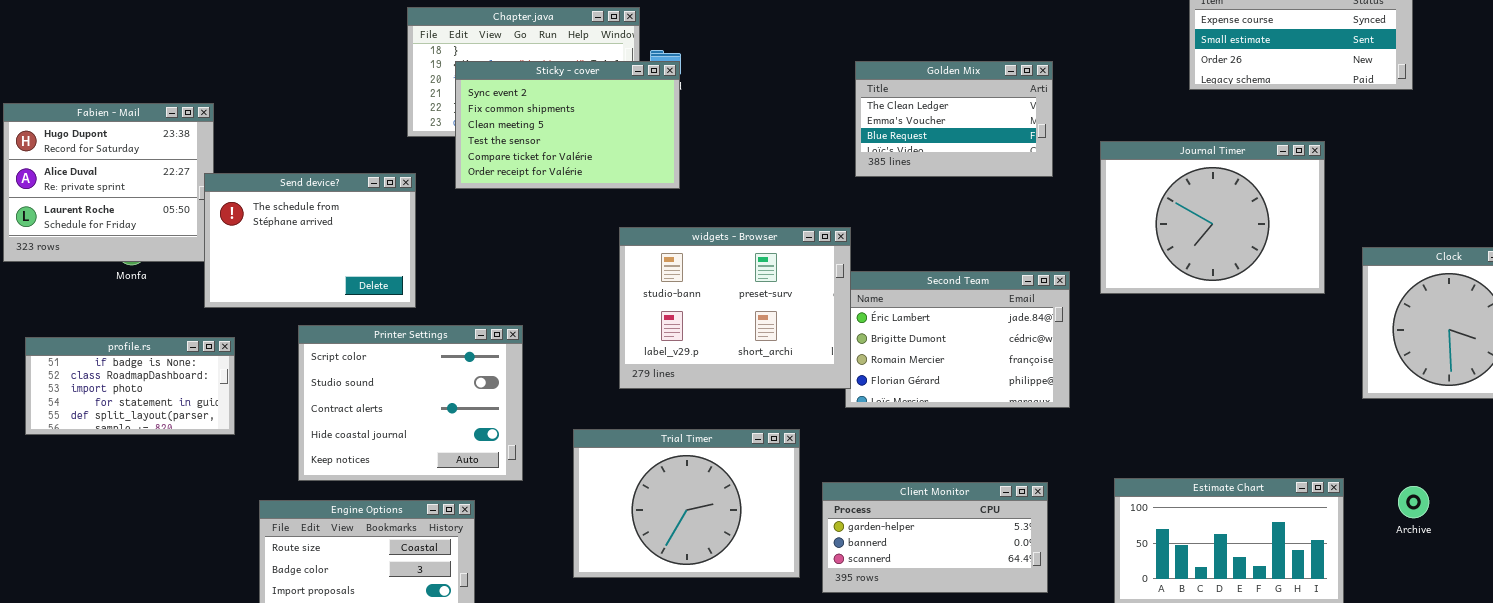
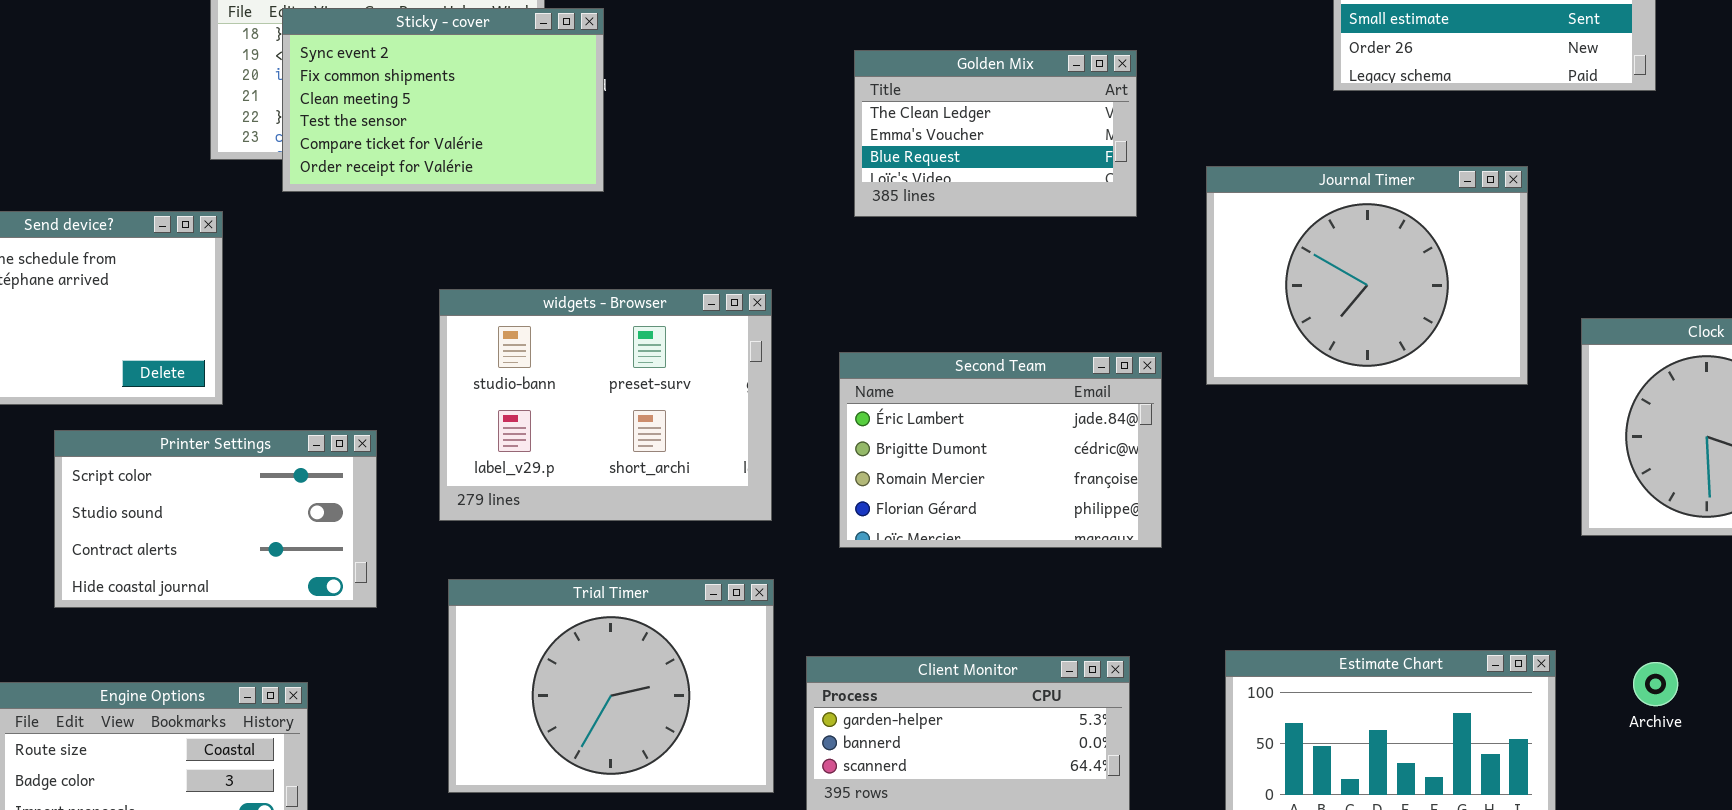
Sticky - cover: [455,61,680,189] -> [282,8,604,192], moved
widgets - Browser: [619,227,851,389] -> [439,289,772,521], moved
Printer Settings: [298,325,523,481] -> [54,430,377,608], resized

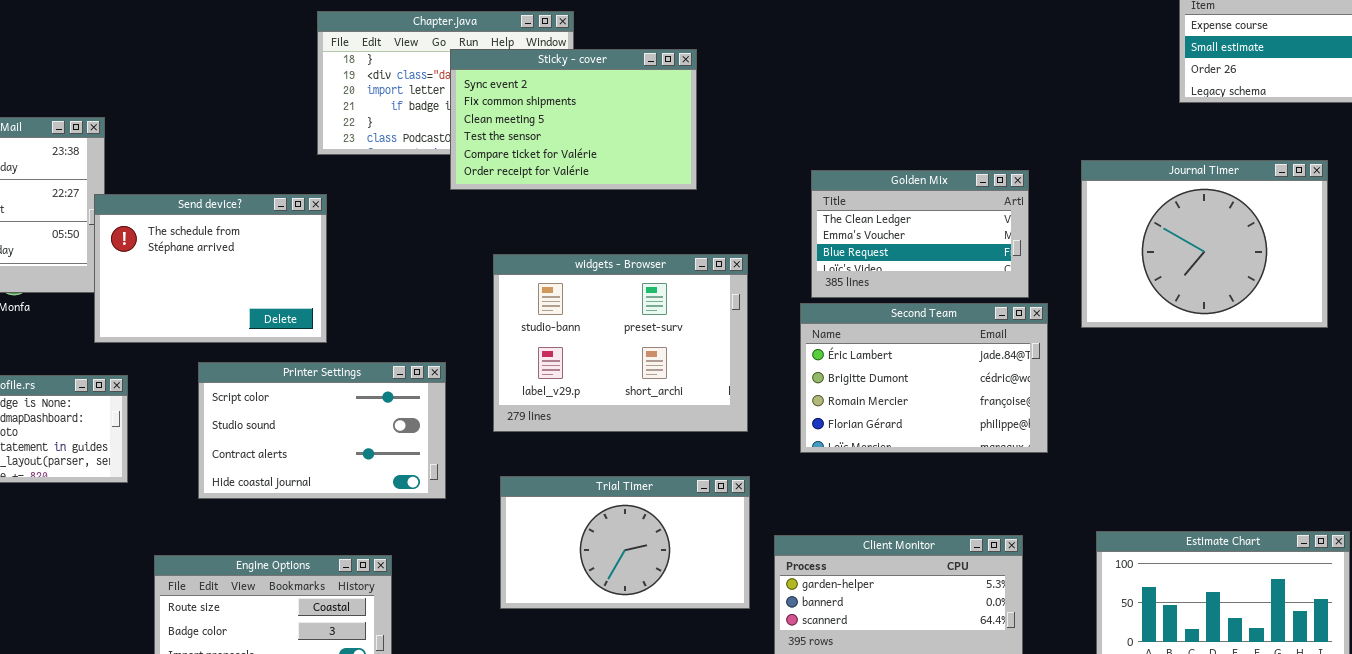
Sticky - cover: [282,8,604,192] -> [450,49,697,190], moved
Golden Mix: [854,50,1137,217] -> [811,170,1029,298], moved
Trial Timer: [448,579,774,793] -> [500,476,750,609], resized

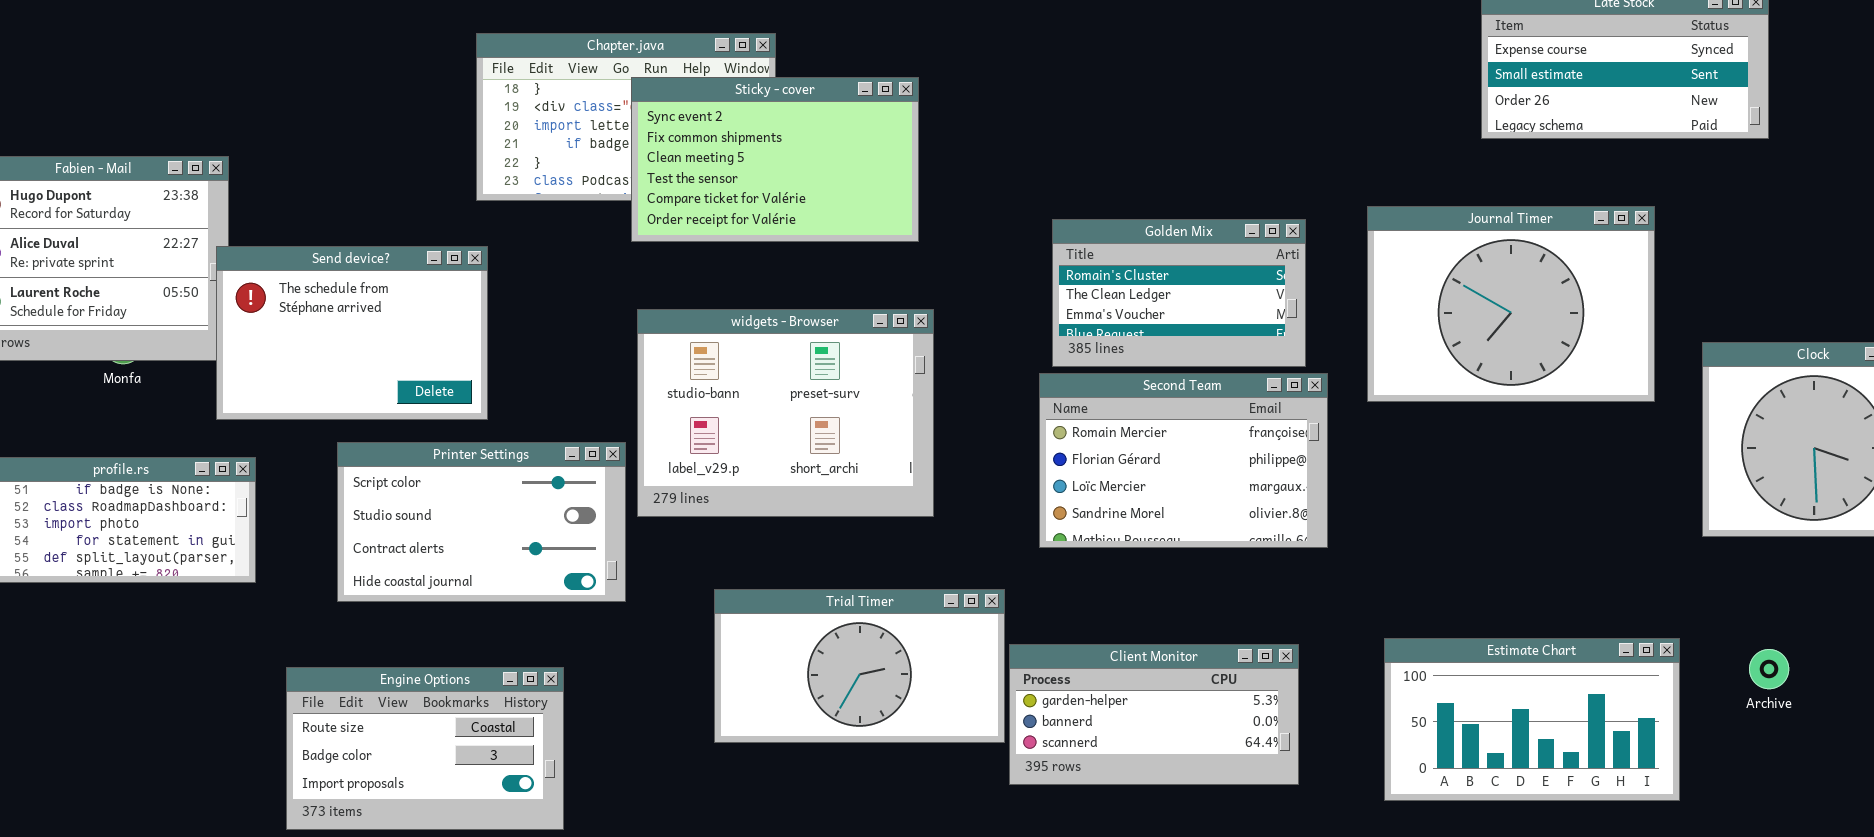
Golden Mix: [811,170,1029,298] -> [1052,219,1306,367], scrolled up 1 row
widgets - Browser: [493,254,748,432] -> [637,309,934,517], moved
Second Team: [800,303,1048,453] -> [1039,373,1328,548], scrolled down 2 rows
Trial Timer: [500,476,750,609] -> [714,589,1005,743], moved

